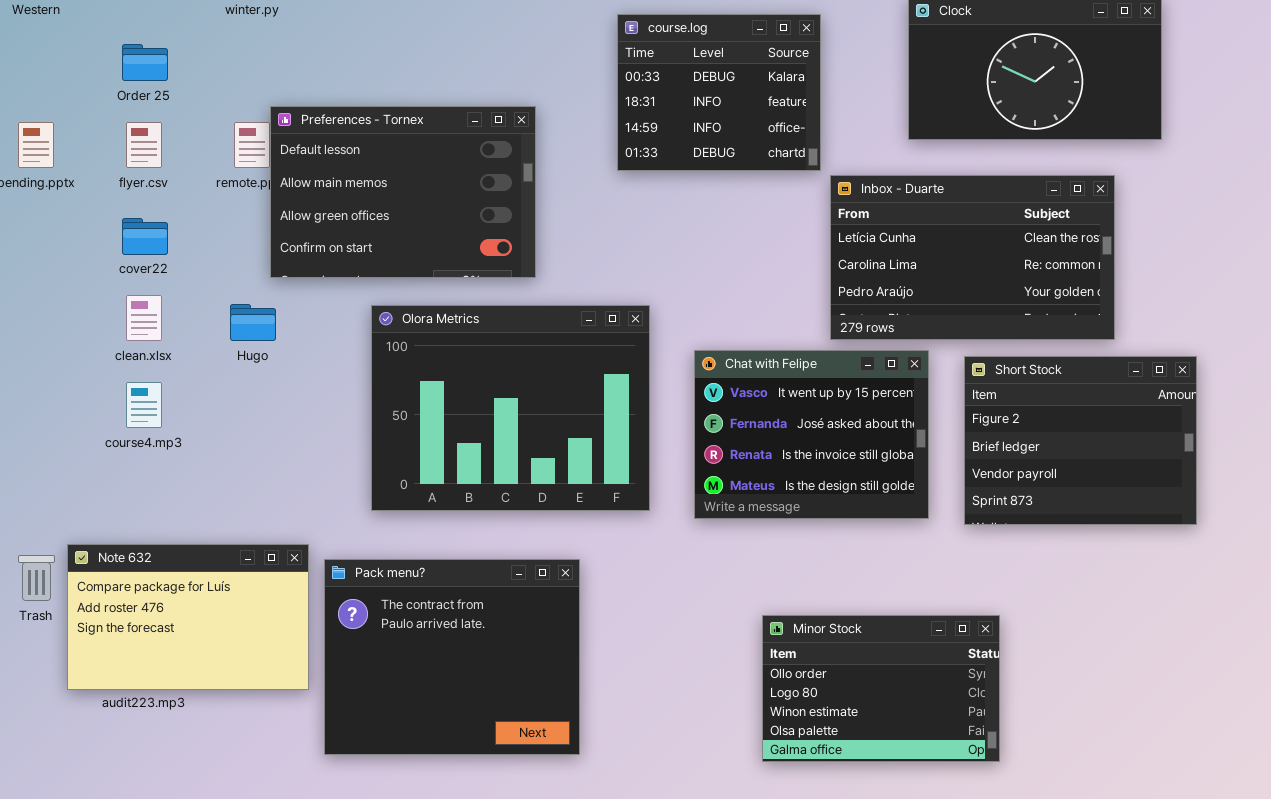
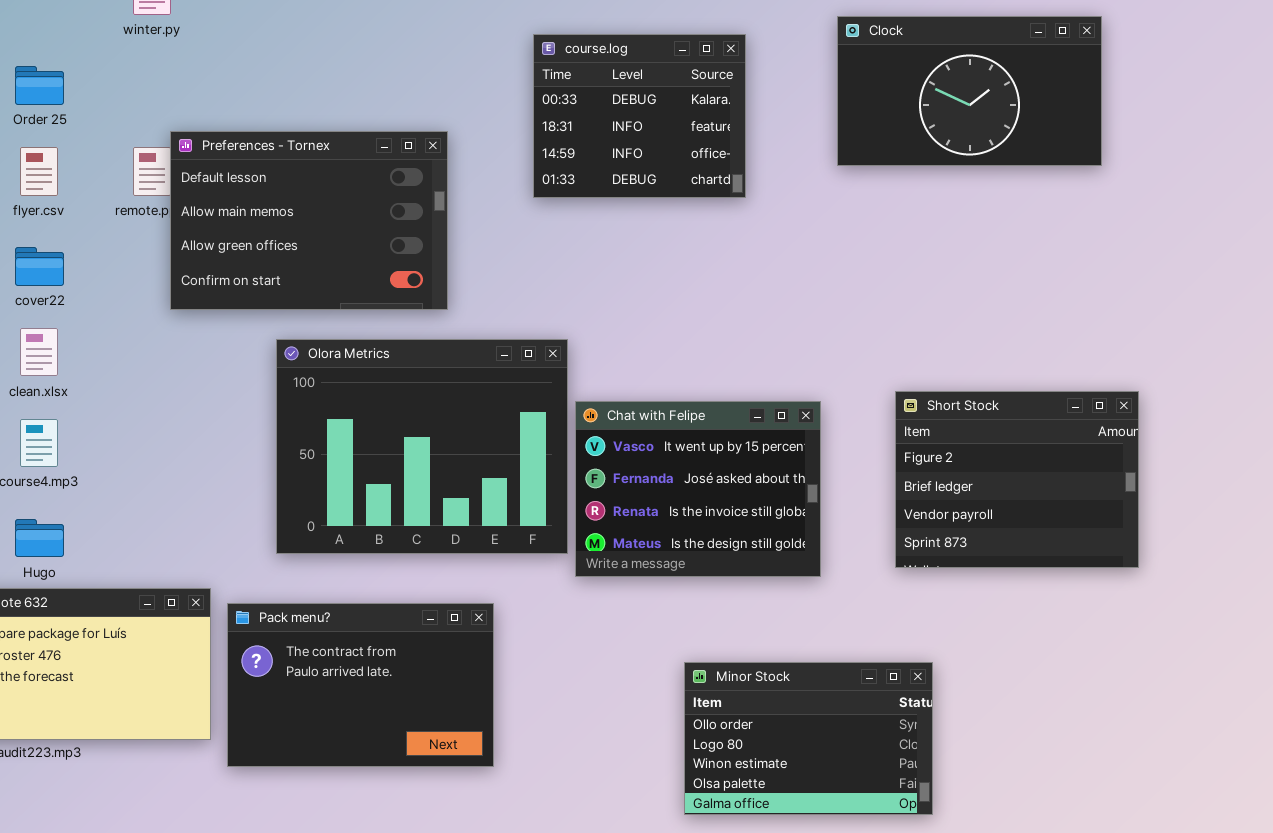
Inbox - Duarte: [830,175,1115,340] -> none, closed
Hugo: [230,304,276,341] -> [15,519,64,557], moved
Chat with Felipe: [694,350,929,519] -> [575,401,821,577], moved
Pack menu?: [324,559,580,755] -> [227,603,494,767], resized

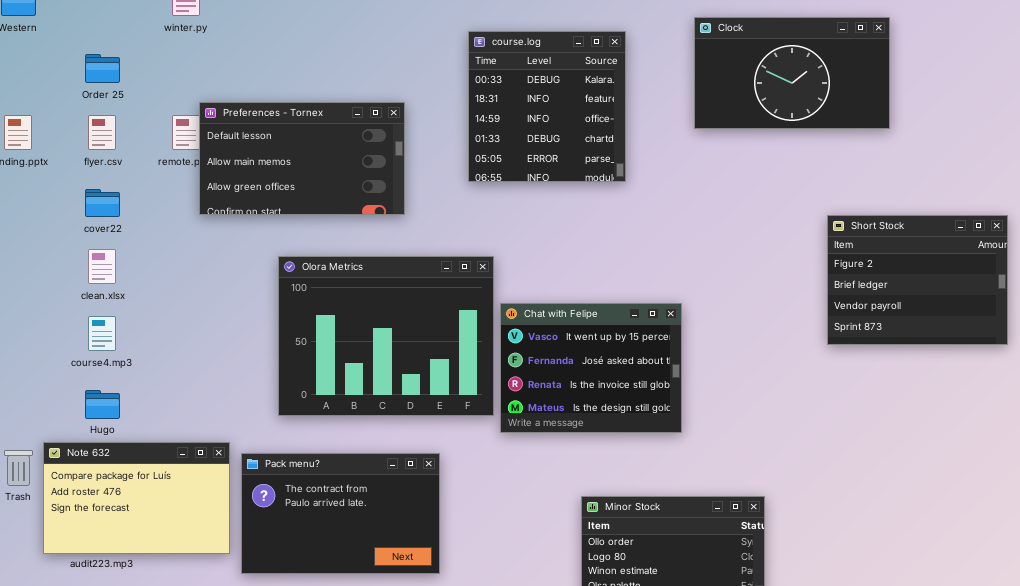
course.log: [533,34,746,198] -> [468,31,626,182], resized
Preferences - Tornex: [170,131,448,310] -> [199,102,405,215], resized
Short Stock: [895,391,1139,568] -> [827,215,1008,345], moved

